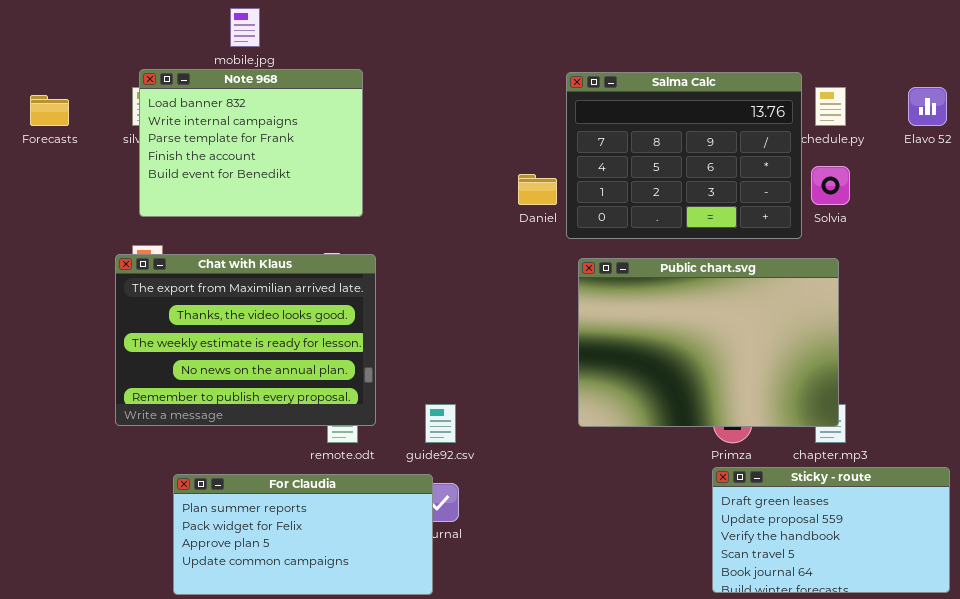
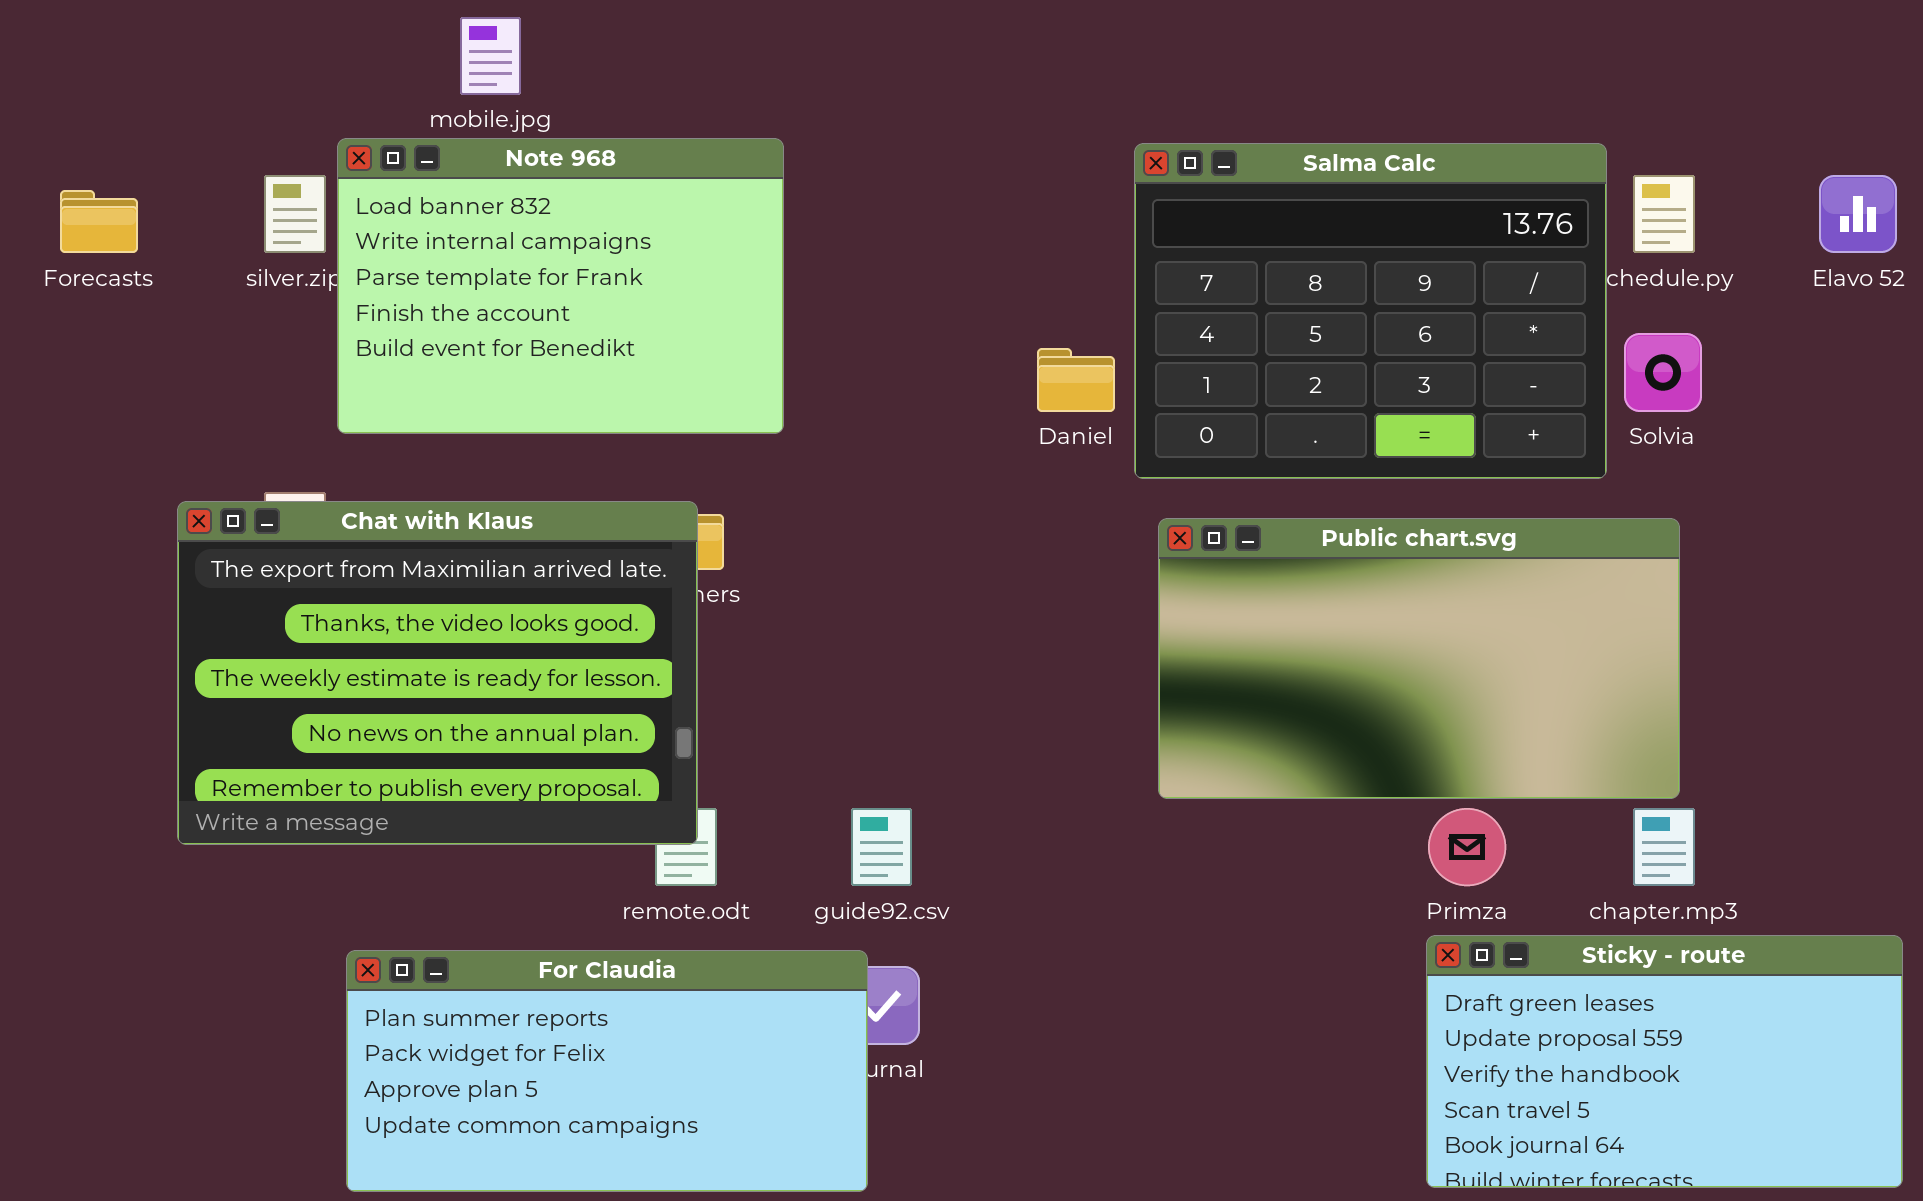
Note 968: [139,69,363,217] -> [337,138,784,434], moved
Chat with Klaus: [115,254,376,426] -> [177,501,698,845], moved
Public chart.svg: [578,258,839,427] -> [1158,518,1680,799], resized

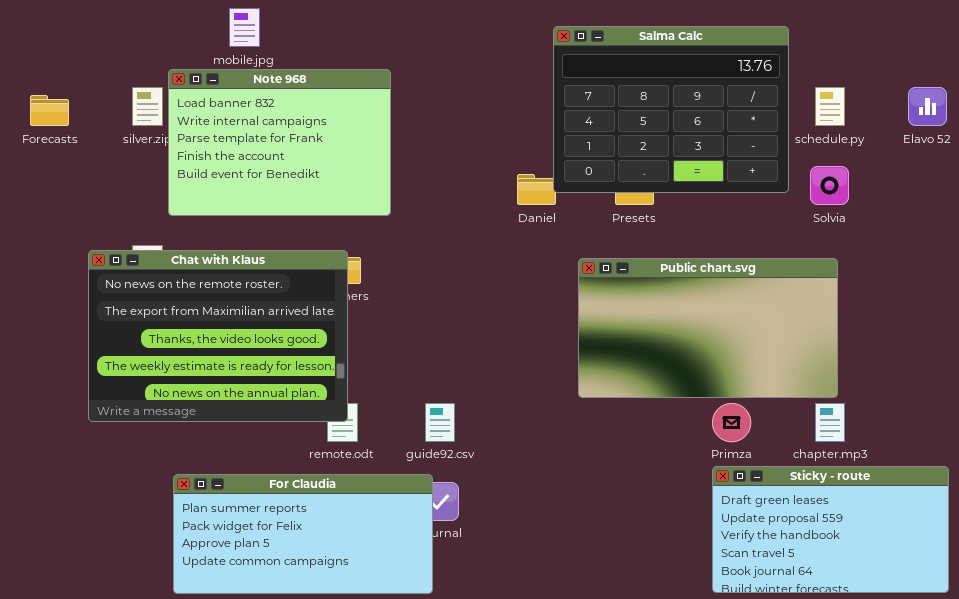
Salma Calc: [1134,143,1607,479] -> [553,26,789,193], moved
Chat with Klaus: [177,501,698,845] -> [88,250,348,422], scrolled up 1 row

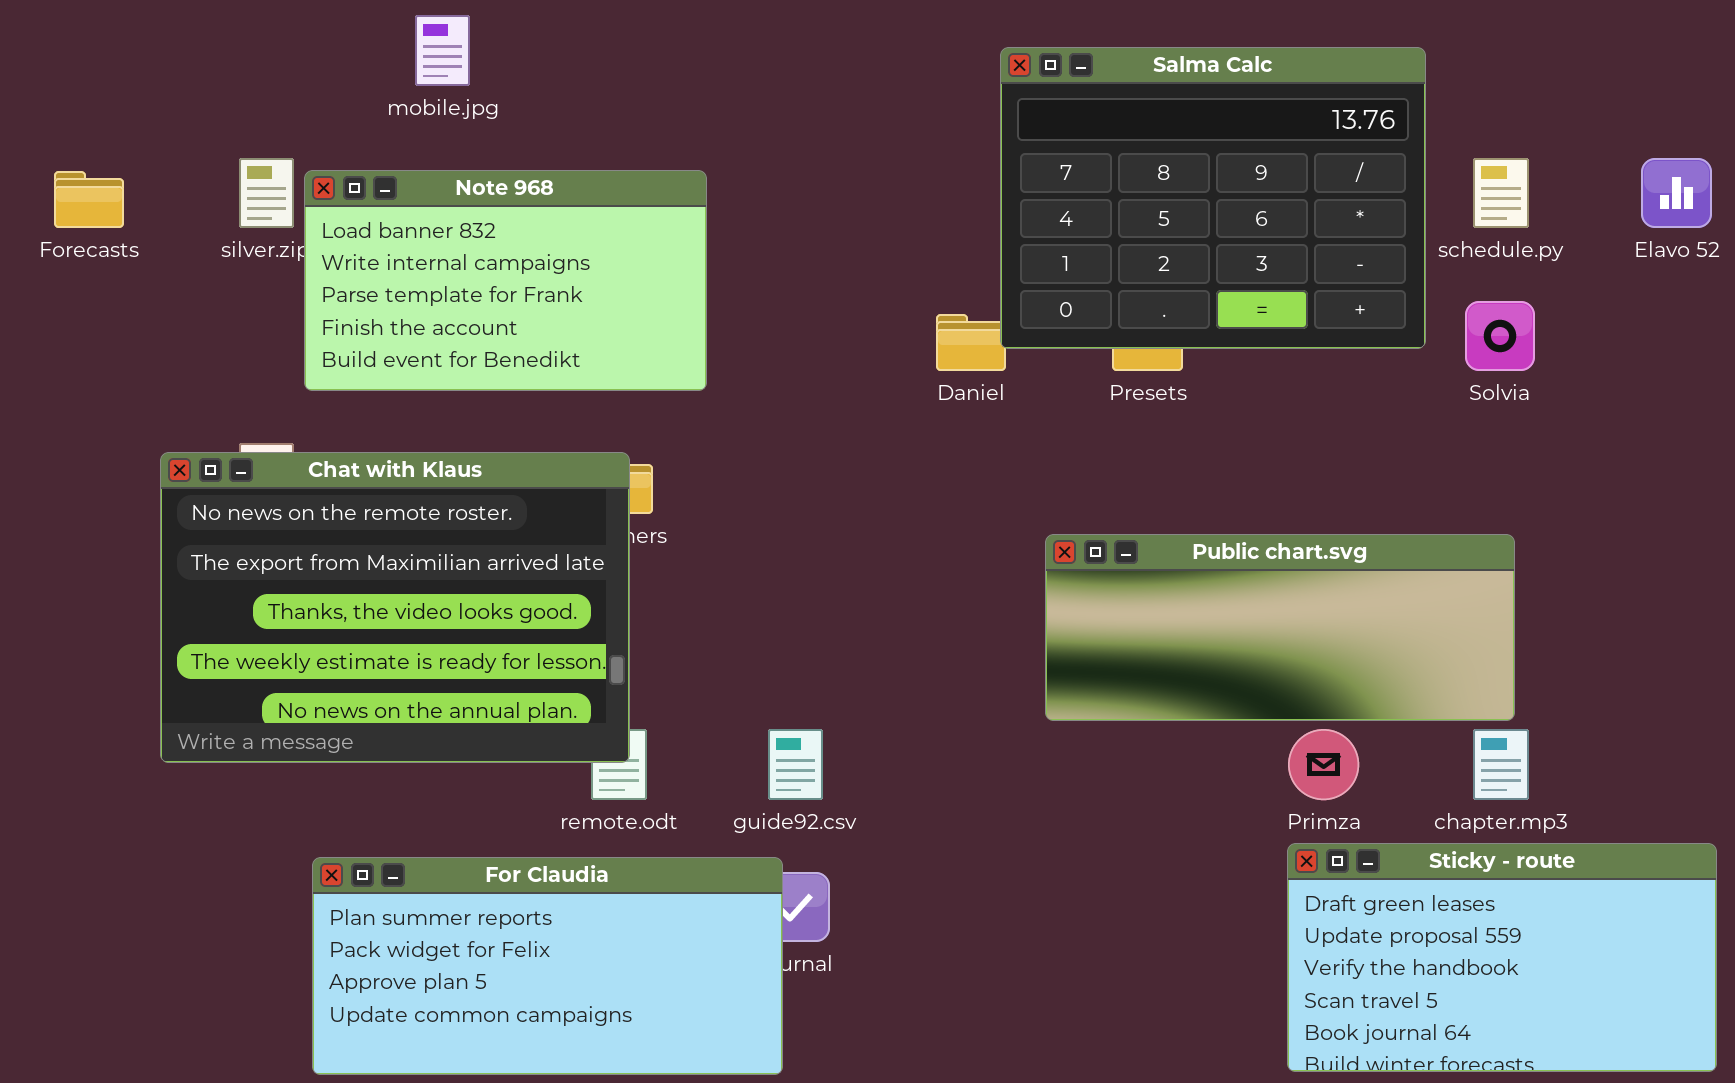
Note 968: [168,69,391,216] -> [304,170,707,391], resized
Public chart.svg: [578,258,838,398] -> [1045,534,1515,721], resized

